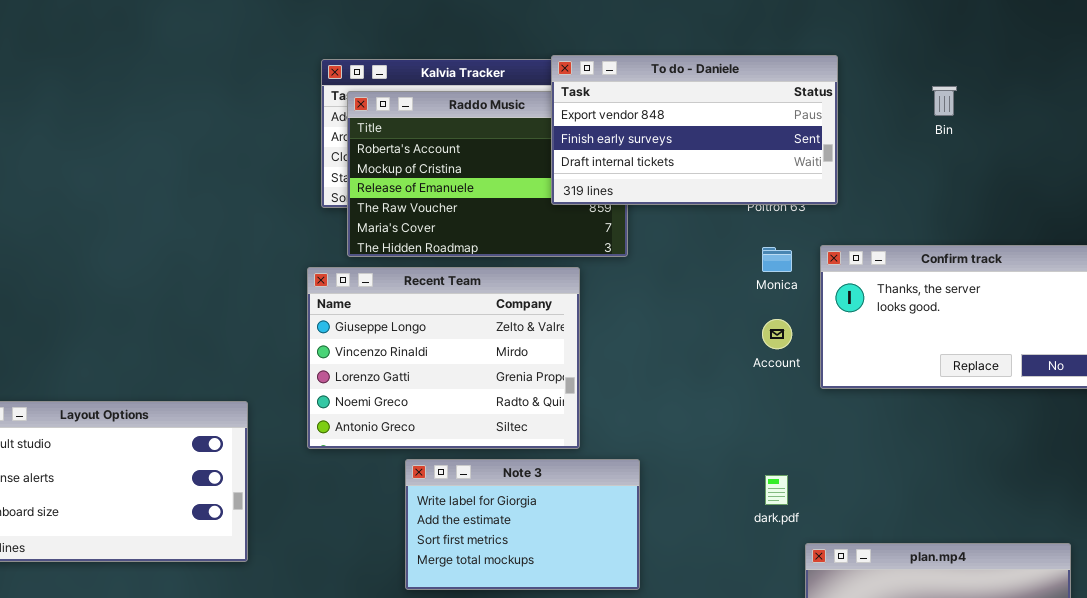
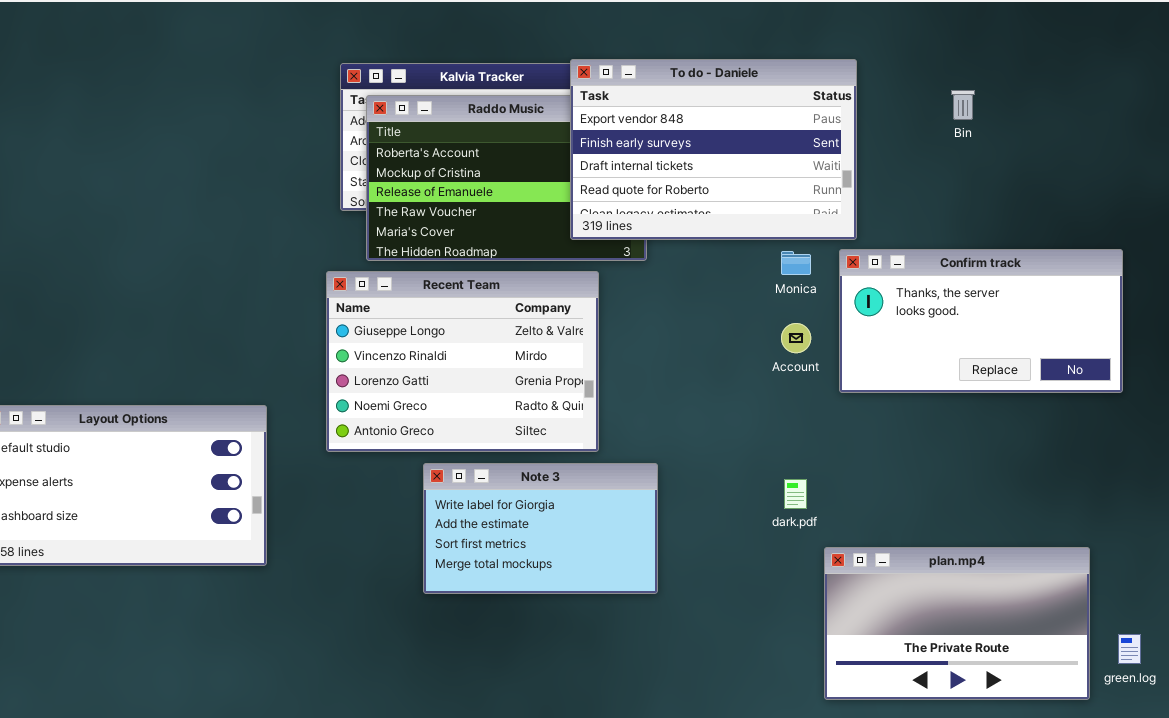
To do - Daniele: [551,55,838,205] -> [570,59,857,240], resized

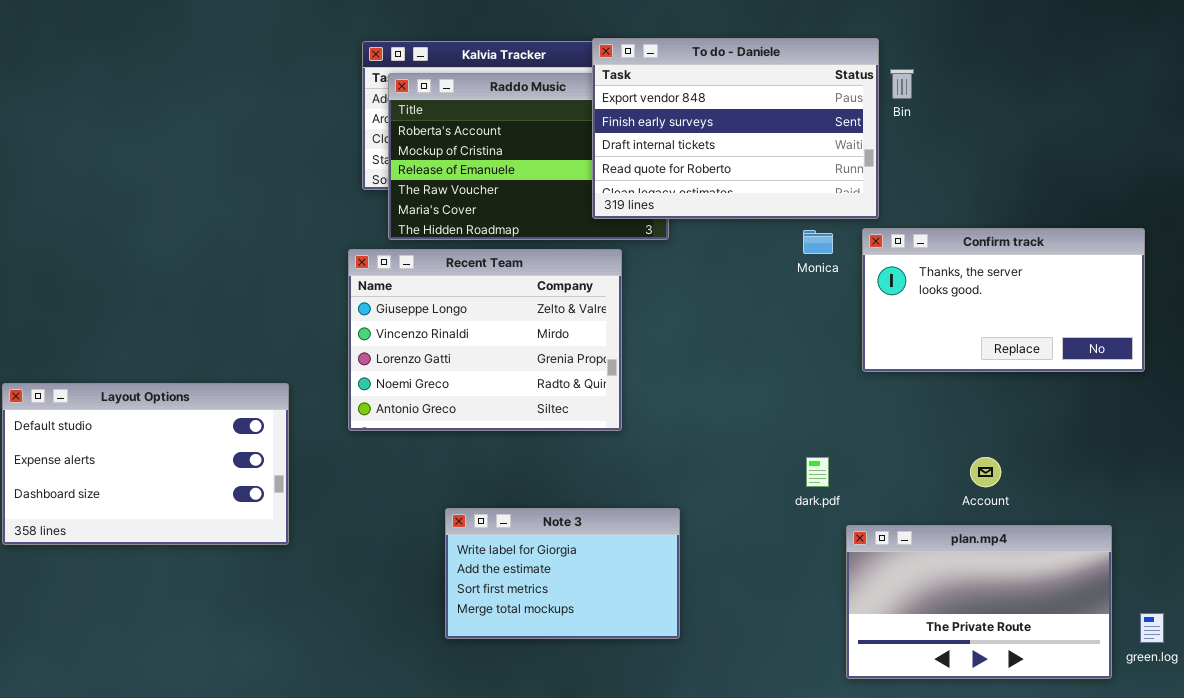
Bin: [951,90,975,120] -> [890,69,914,99], moved
Account: [781,323,811,353] -> [970,457,1001,487], moved
Note 3: [423,463,658,594] -> [445,508,680,639], moved

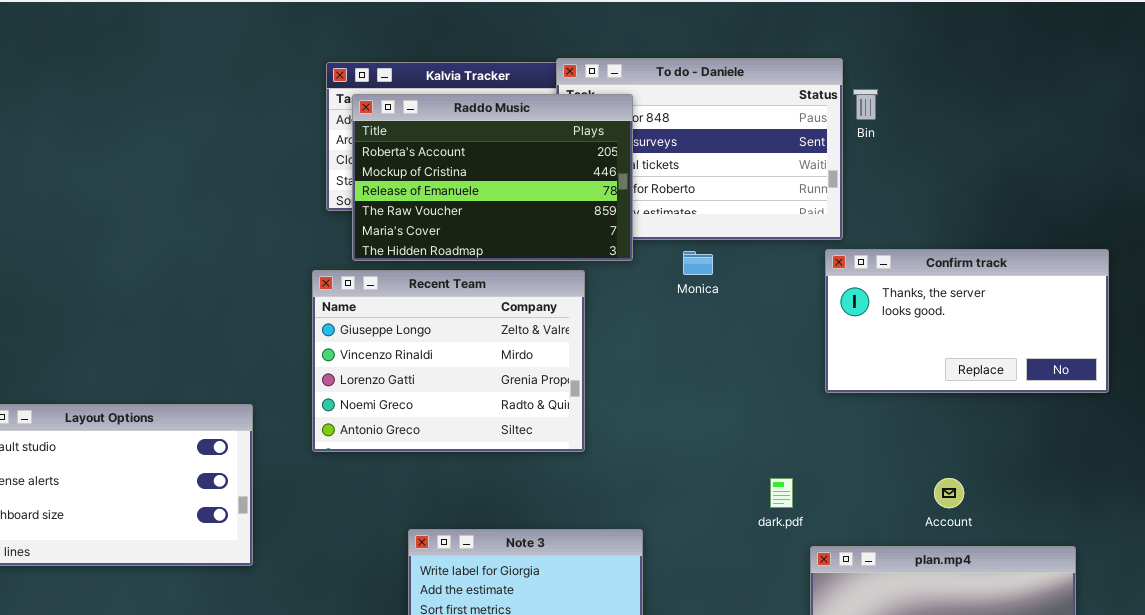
Raddo Music: [388,73,669,240] -> [352,94,633,261], raised
Monica: [803,230,833,254] -> [683,251,713,275], moved

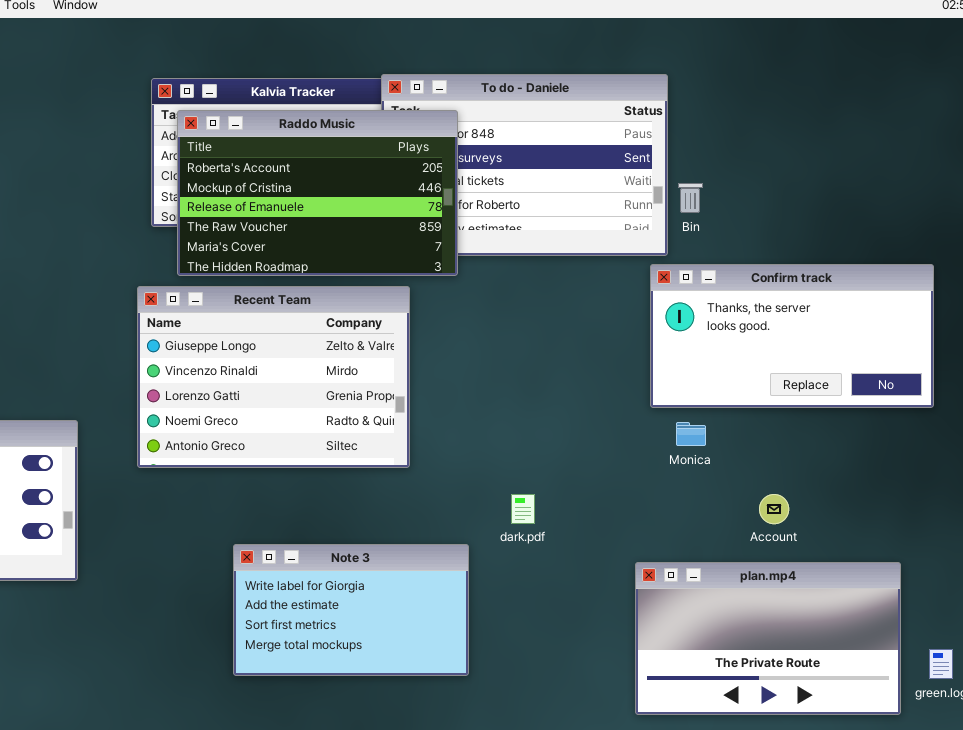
Bin: [853,89,878,120] -> [678,183,703,213], moved
Monica: [683,251,713,275] -> [676,422,706,446], moved
dark.pdf: [770,478,793,508] -> [511,494,535,524], moved

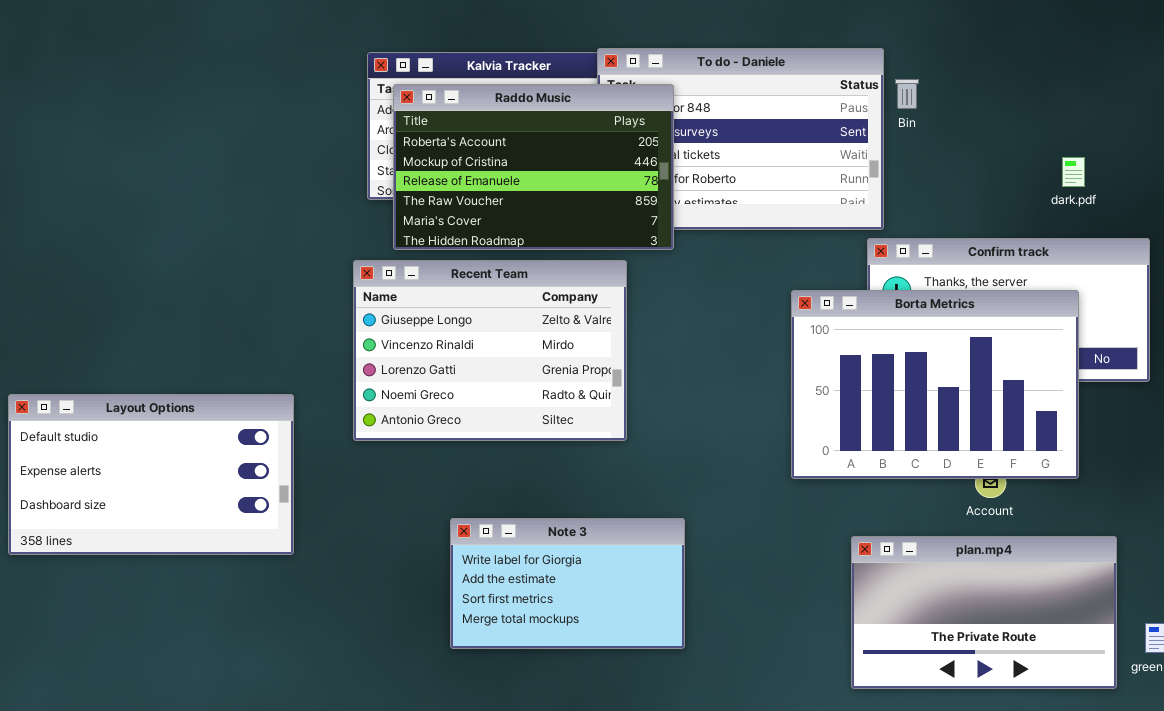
Bin: [678,183,703,213] -> [895,79,919,109], moved
Borta Metrics: none -> [791,290,1079,479], opened
dark.pdf: [511,494,535,524] -> [1062,157,1085,187], moved

